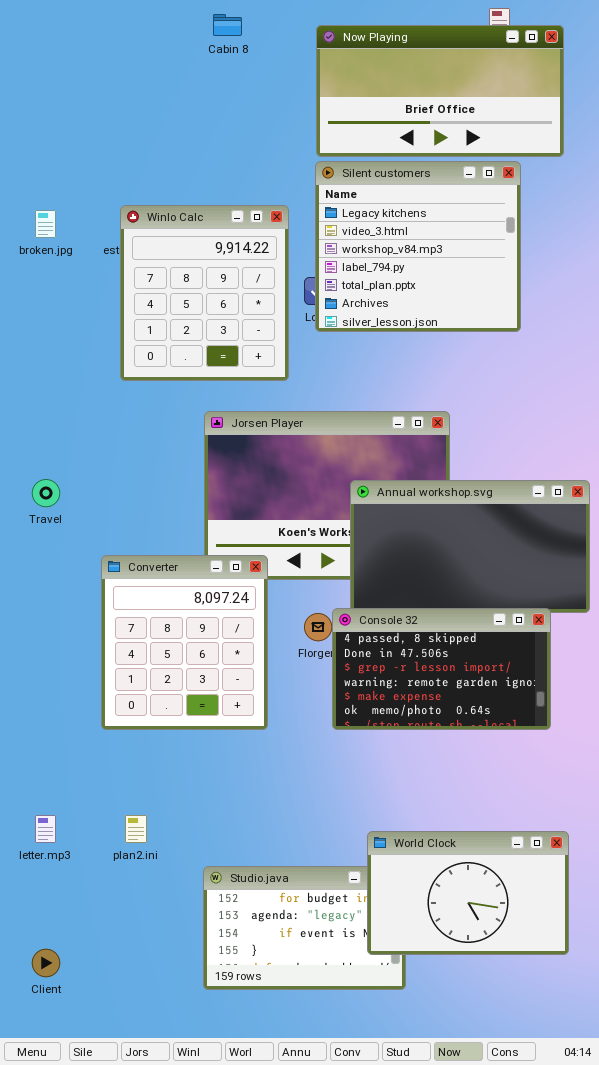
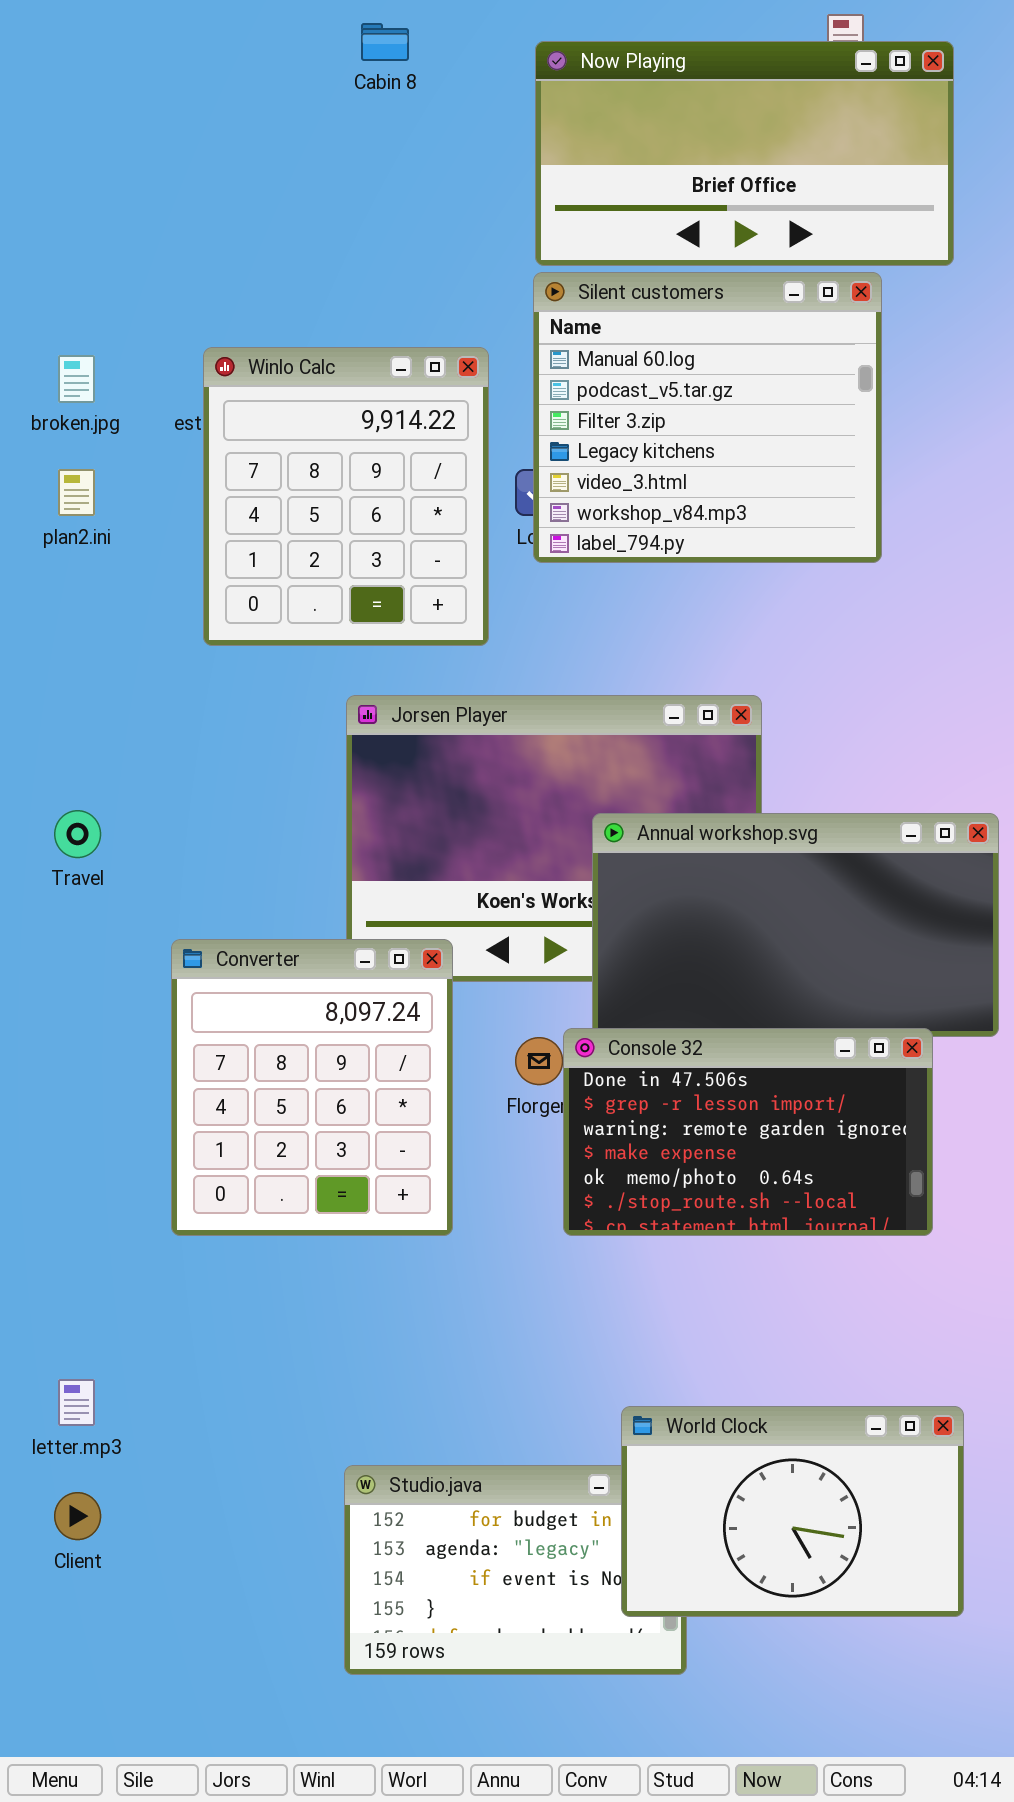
Silent customers: [315,161,521,332] -> [533,272,882,563], scrolled up 3 rows
Console 32: [332,608,551,730] -> [563,1028,933,1236], scrolled down 1 row
plan2.ini: [125,815,147,843] -> [58,469,95,516], moved
Client: [32,949,60,977] -> [54,1492,101,1540], moved

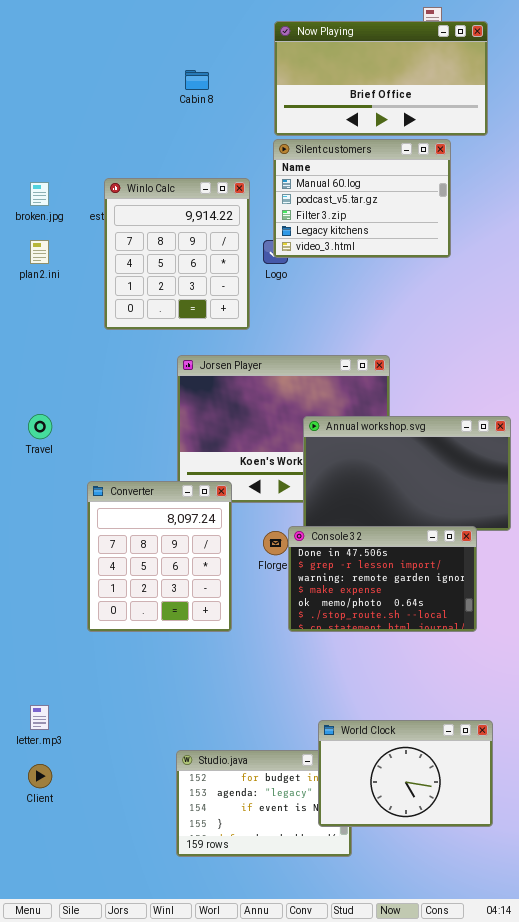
Cabin 8: [361,23,409,61] -> [185,70,209,90], moved
Silent customers: [533,272,882,563] -> [273,139,451,258], resized

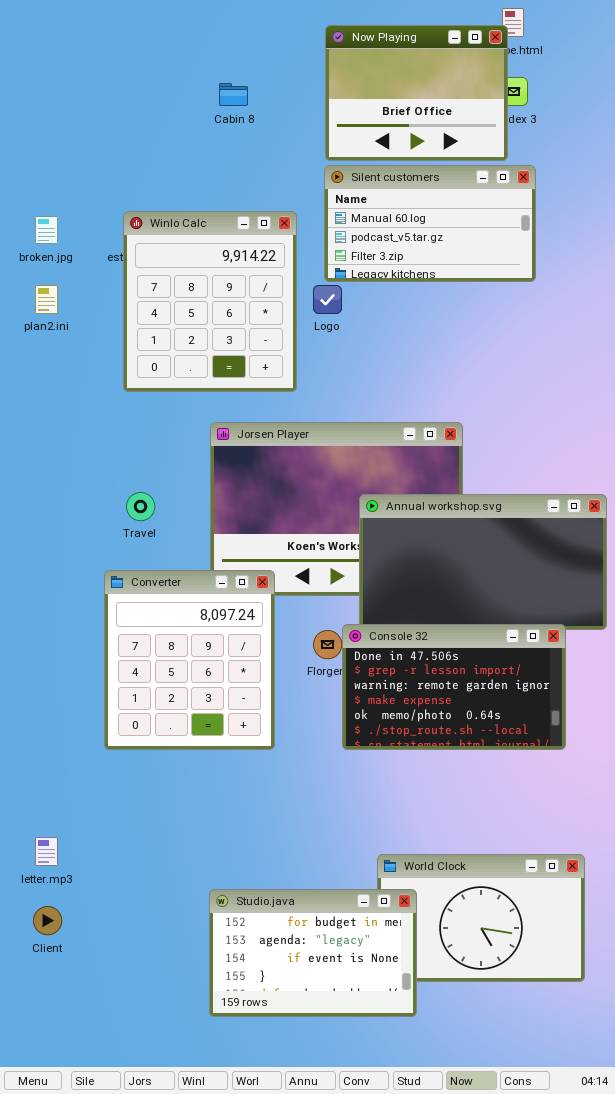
Now Playing: [274,21,488,136] -> [325,25,508,161], resized
Silent customers: [273,139,451,258] -> [324,165,536,282], resized
Travel: [28,414,52,439] -> [126,492,155,521], moved
Studio.java: [176,750,352,857] -> [209,889,417,1017], raised

